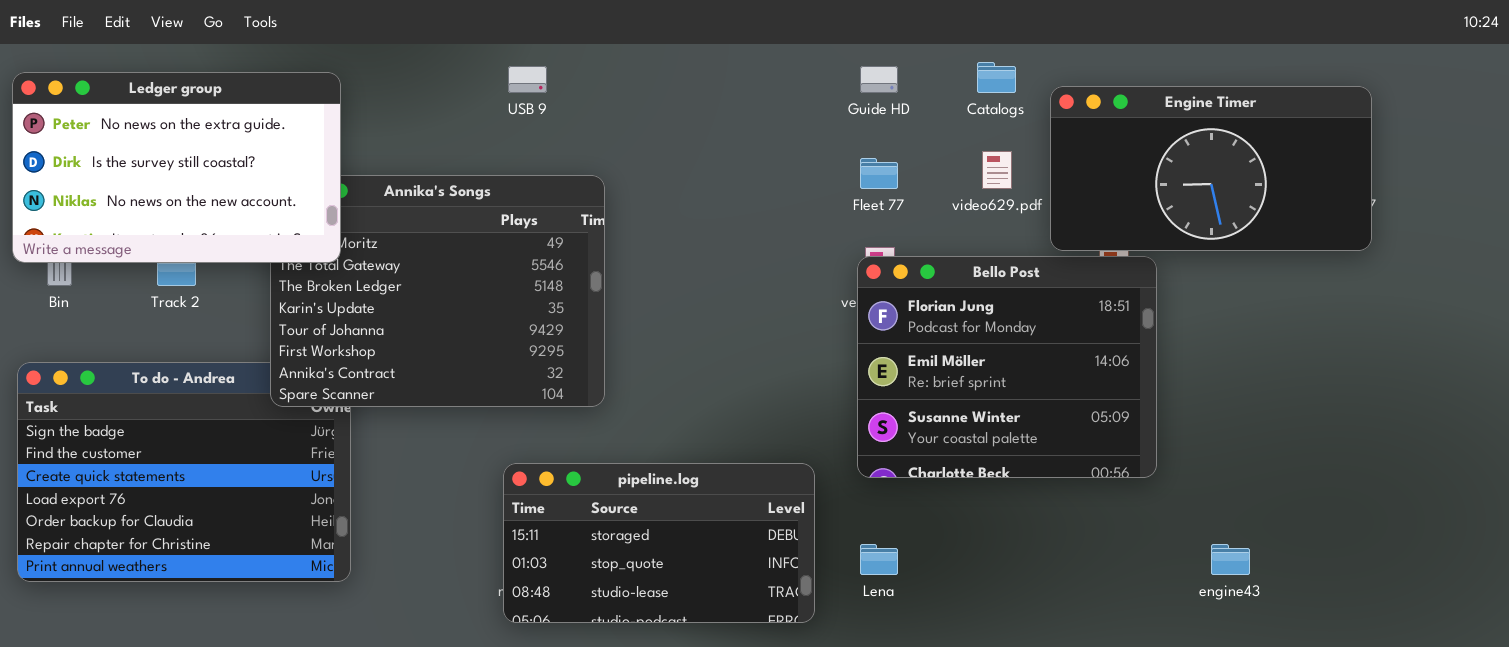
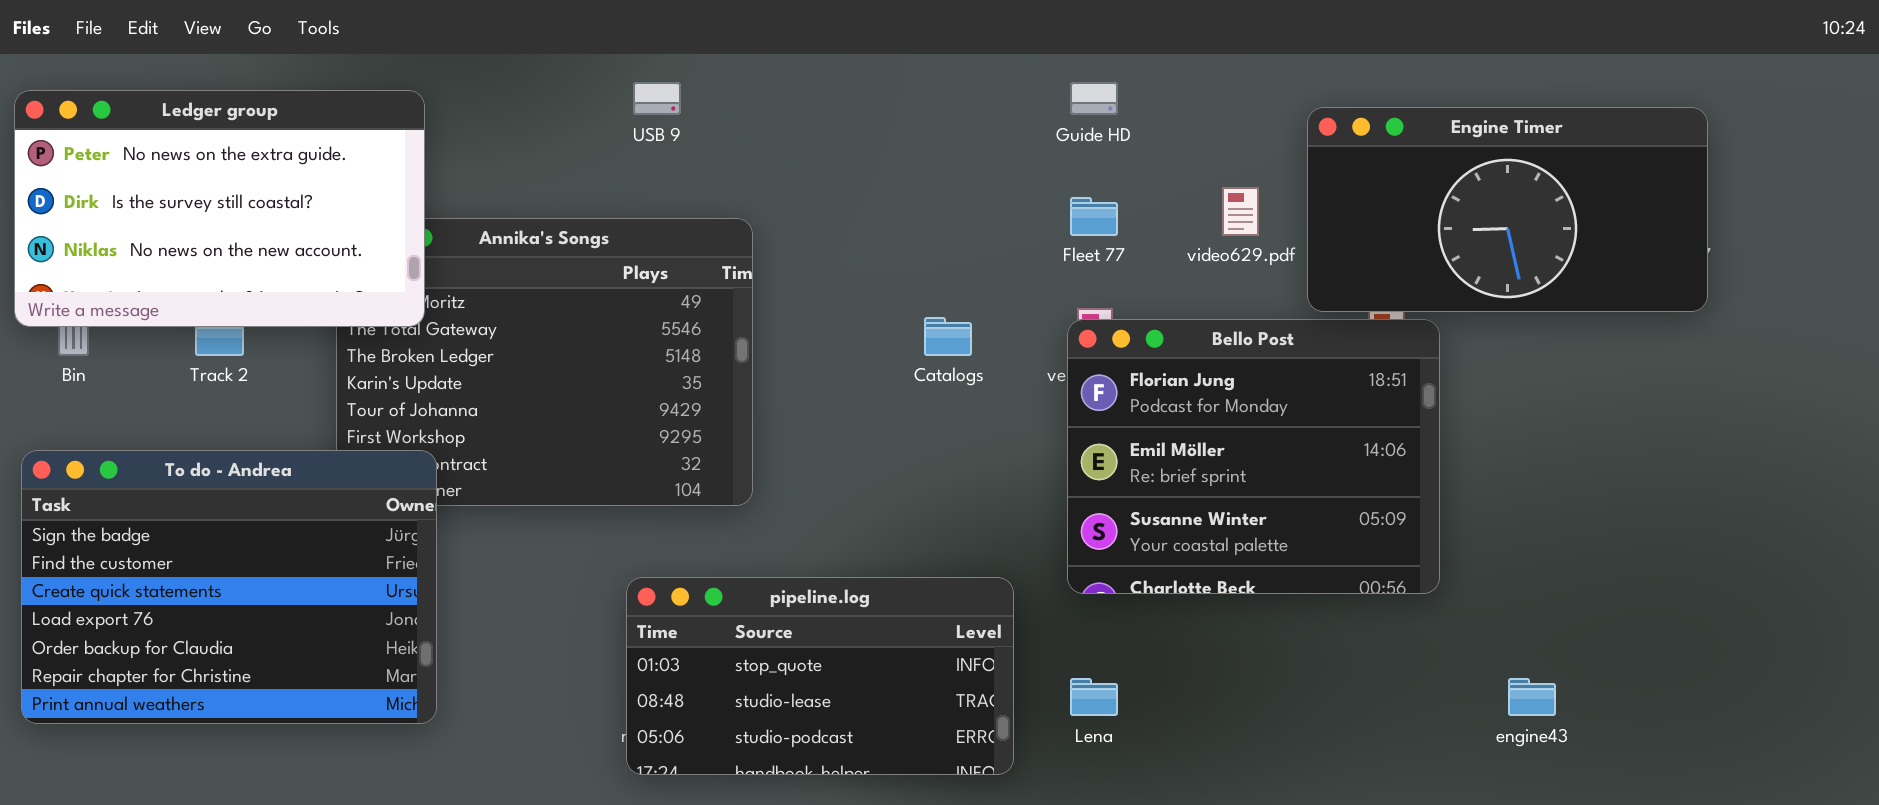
Catalogs: [977,62,1016,93] -> [924,317,972,356], moved
To do - Andrea: [17,362,351,582] -> [21,450,437,724], raised
pipeline.log: [503,463,815,623] -> [626,577,1014,775], scrolled down 1 row

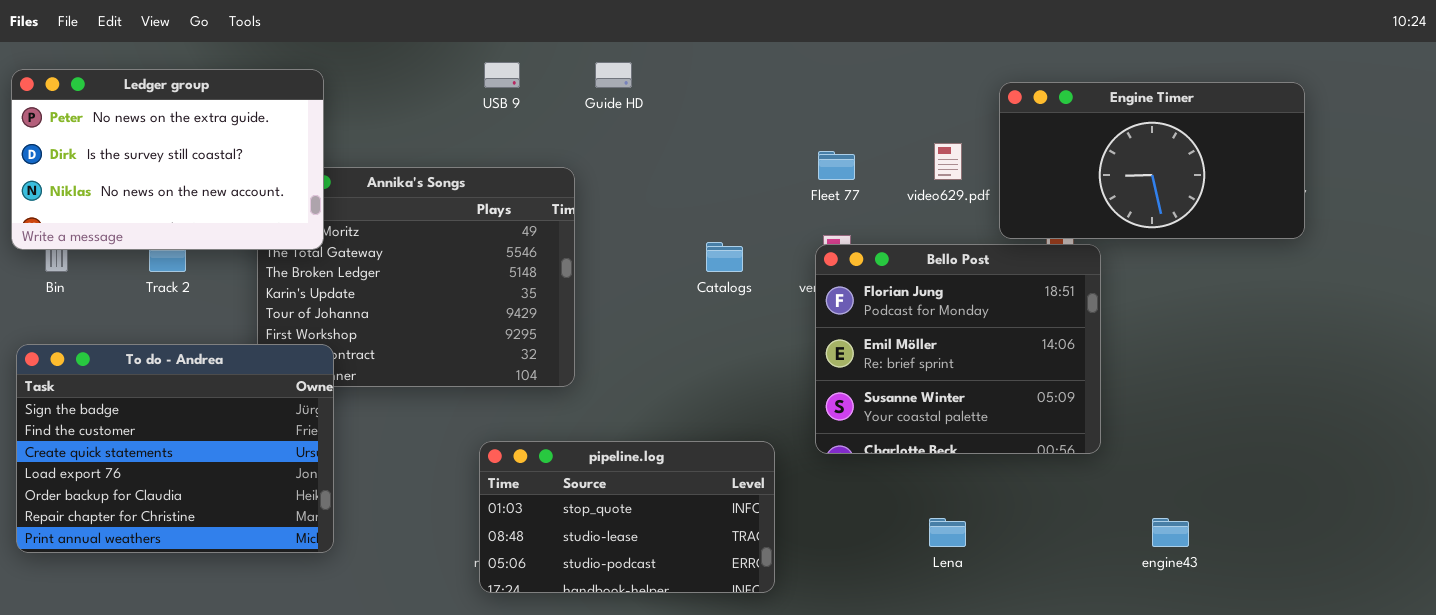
Guide HD: [1070,82,1118,115] -> [595,62,632,88], moved
Lena: [1070,678,1118,716] -> [929,518,966,547], moved

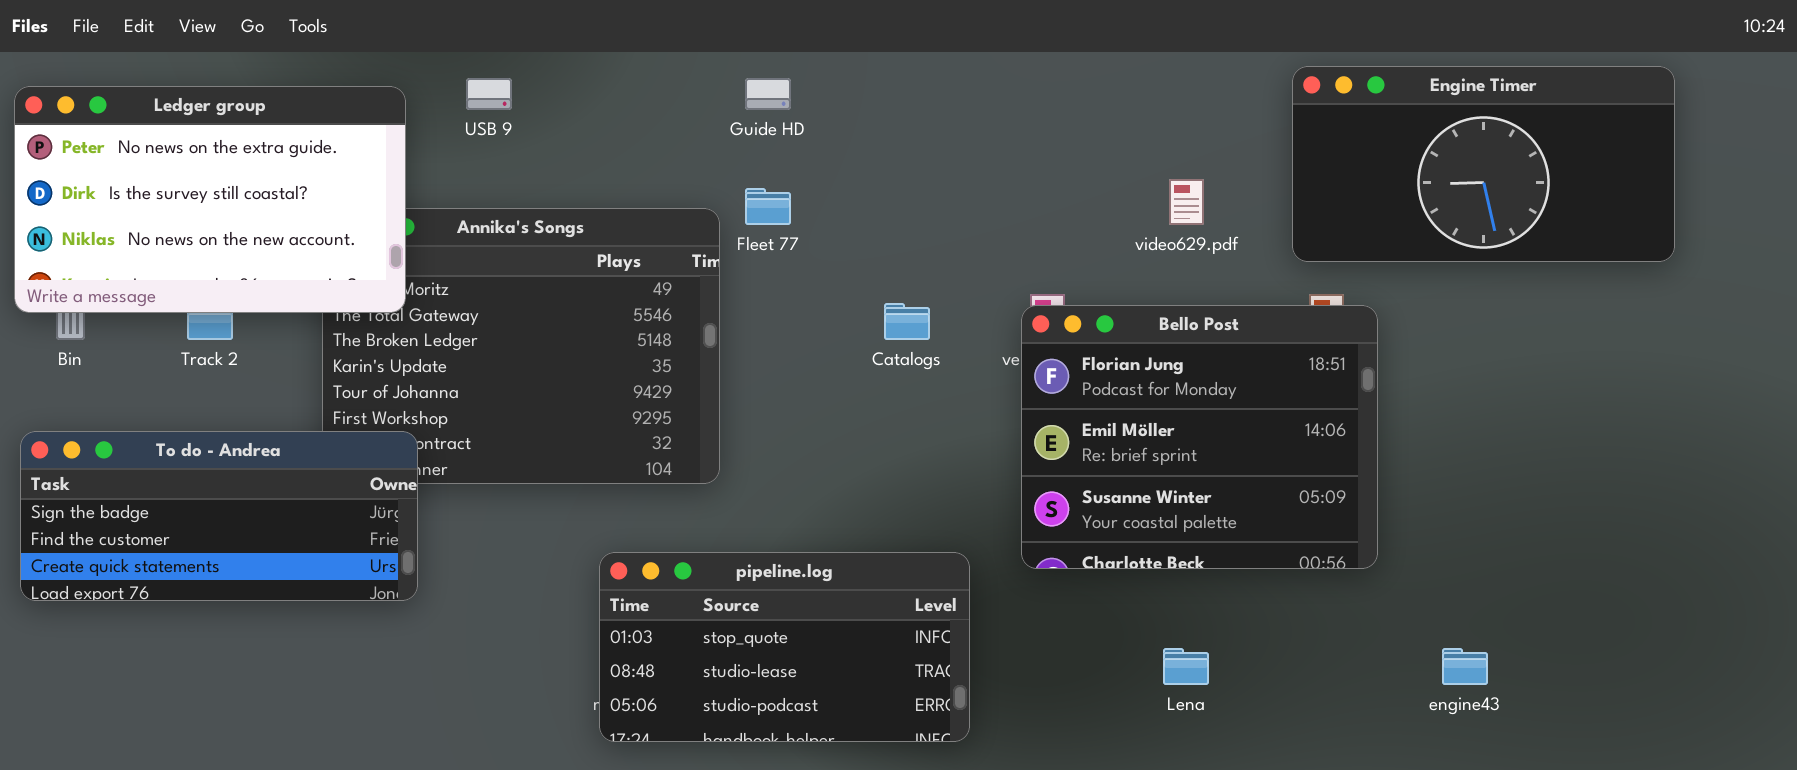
USB 9: [484,62,520,88] -> [466,78,512,110], moved
Engine Timer: [999,82,1305,239] -> [1292,66,1675,262], moved
Fleet 77: [818,151,855,180] -> [745,188,791,225], moved
To do - Andrea: [16,344,334,553] -> [20,431,418,601], resized

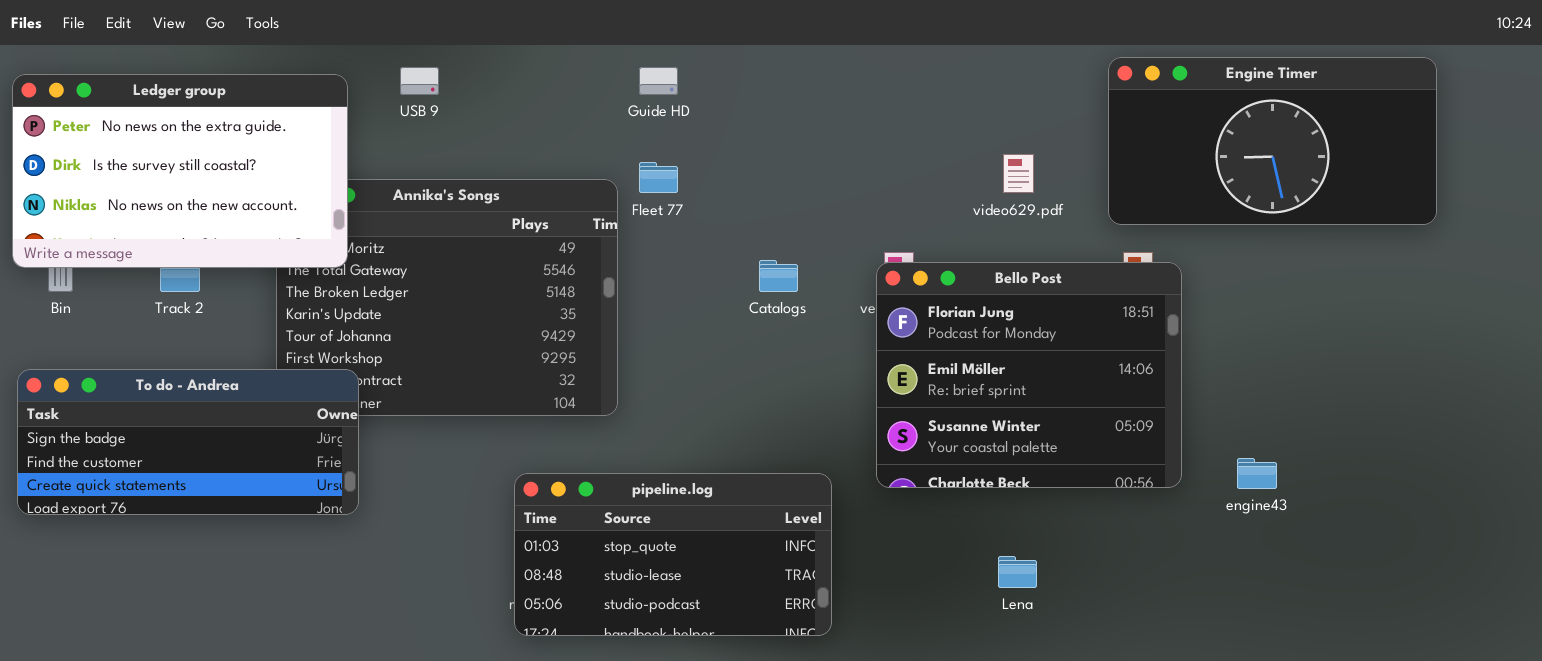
engine43: [1442,648,1488,685] -> [1237,458,1277,489], moved

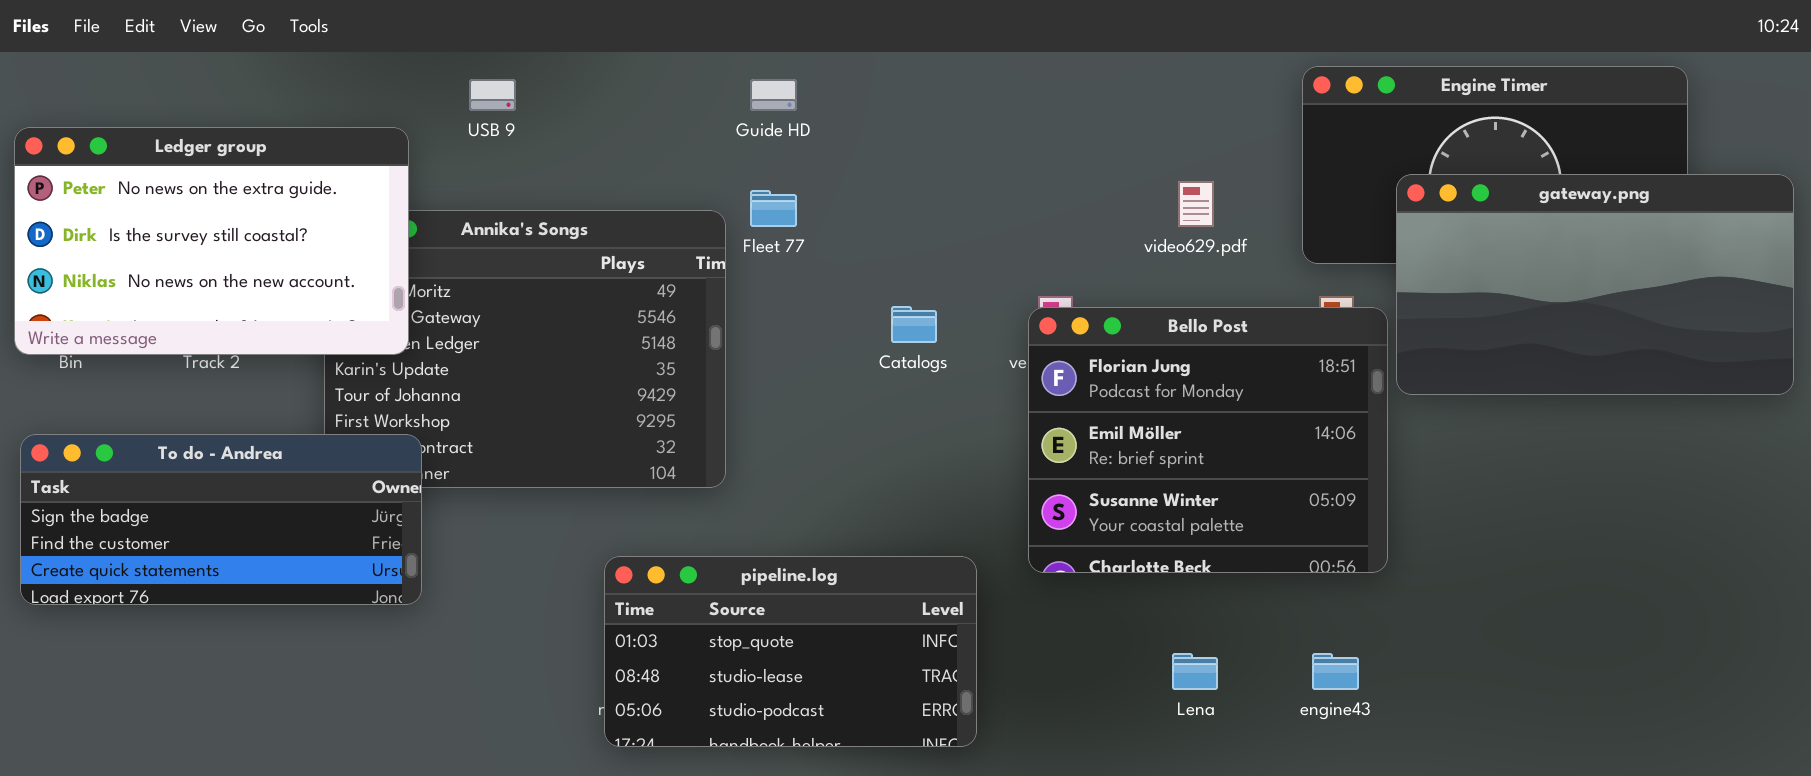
Ledger group: [12,74,348,268] -> [14,127,409,355], moved
gateway.png: none -> [1396,174,1794,395], opened
engine43: [1237,458,1277,489] -> [1312,653,1359,690], moved

